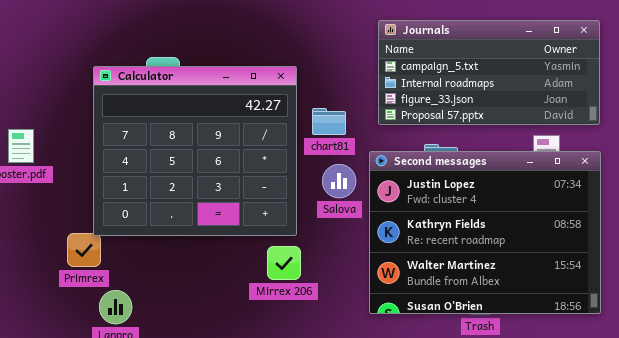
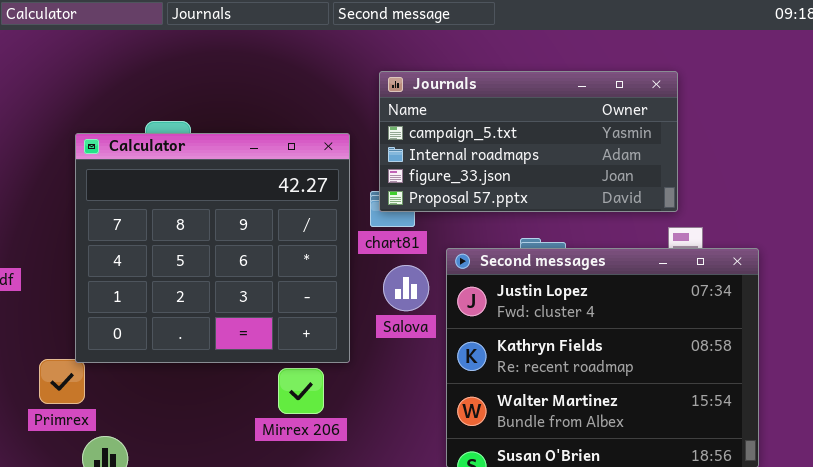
Journals: [378,20,600,125] -> [379,71,678,212], moved
Mirrex 206: [267,246,301,280] -> [278,368,324,414], moved

